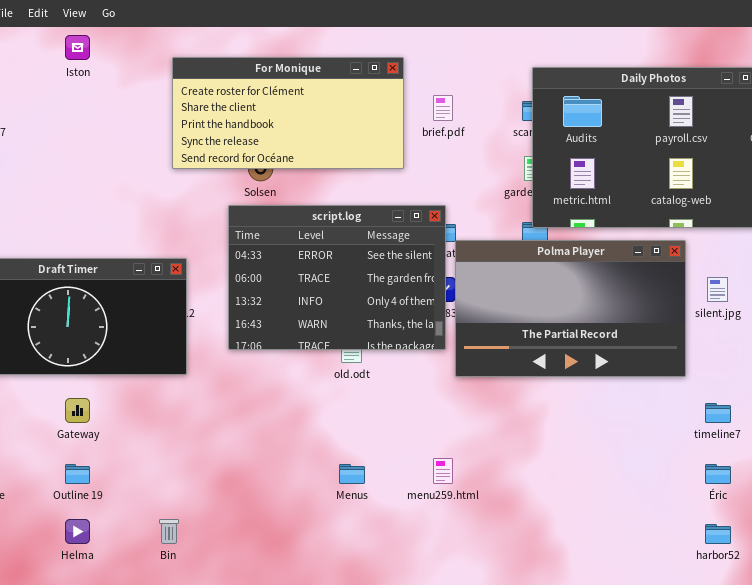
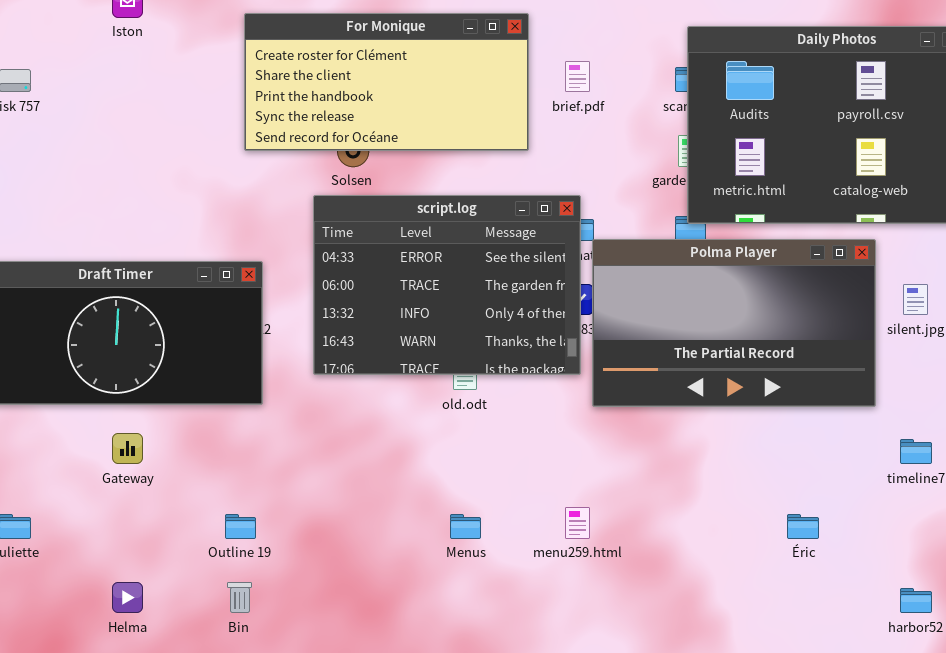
Outline 19: [65,464,90,484] -> [225,514,256,539], moved
Éric: [705,464,731,484] -> [787,514,819,539], moved

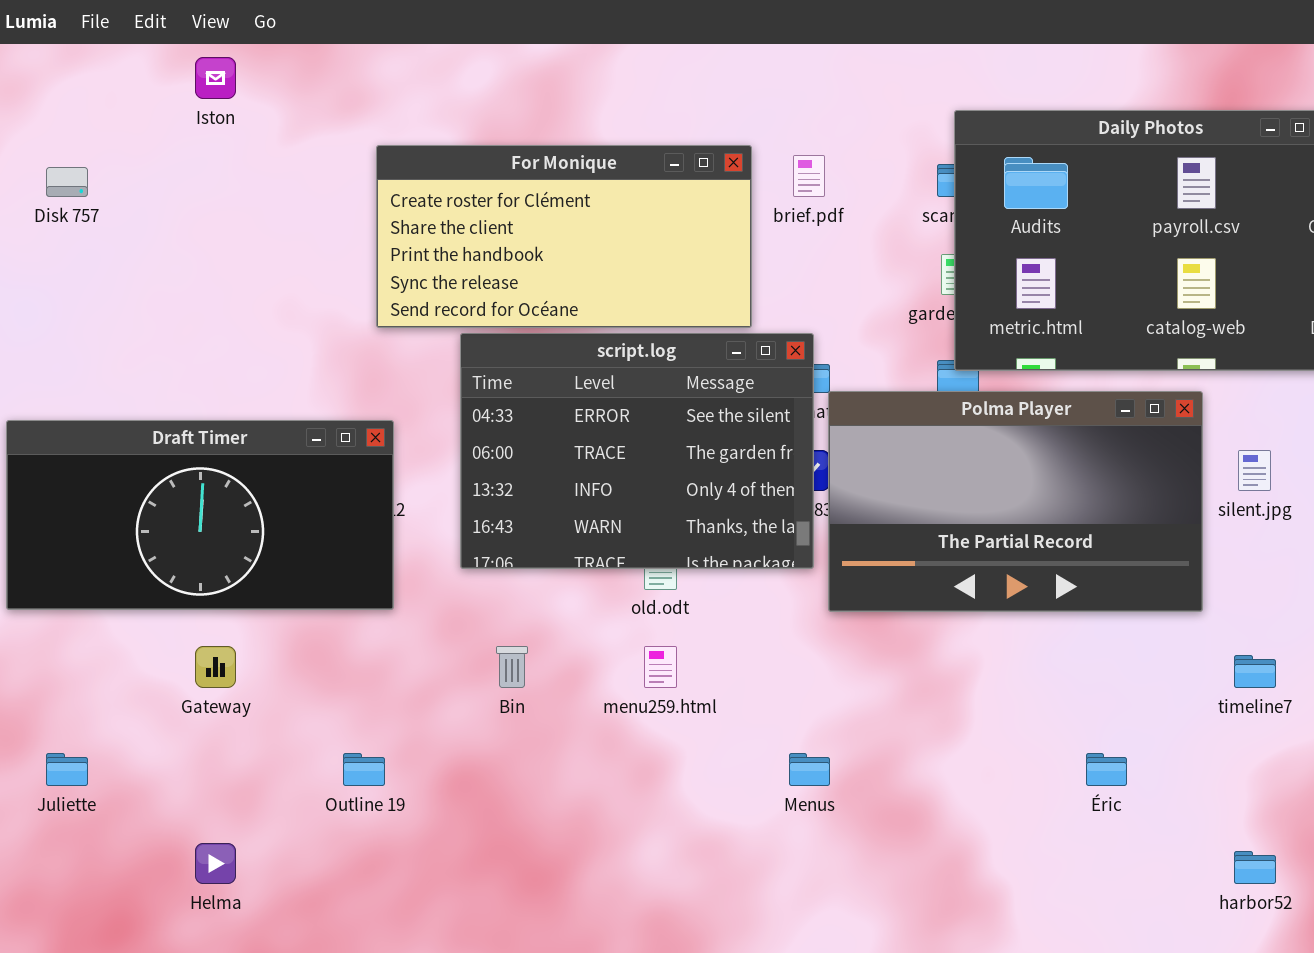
For Monique: [244,13,529,151] -> [376,145,752,328], moved
menu259.html: [565,507,590,539] -> [644,646,677,688], moved
Menus: [450,514,481,539] -> [789,753,830,786], moved
Bin: [227,582,252,613] -> [496,646,528,688], moved

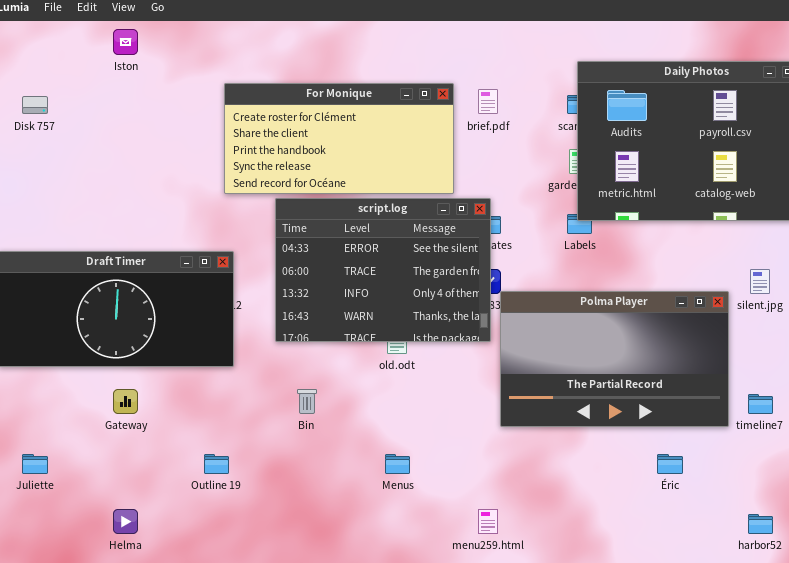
Polma Player: [828,391,1203,612] -> [500,291,729,427], moved
menu259.html: [644,646,677,688] -> [478,509,498,534], moved
Menus: [789,753,830,786] -> [385,454,410,474], moved

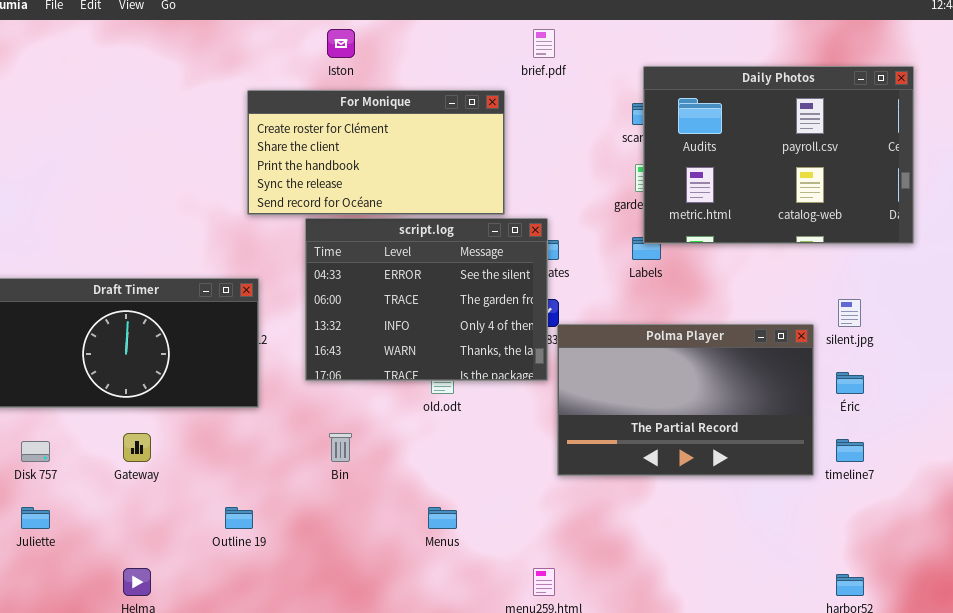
Iston: [113,29,138,55] -> [327,29,355,58], moved
brief.pdf: [478,89,498,114] -> [533,29,555,58], moved
Disk 757: [22,96,48,114] -> [21,441,50,462], moved
Éric: [657,454,683,474] -> [836,372,864,394], moved

